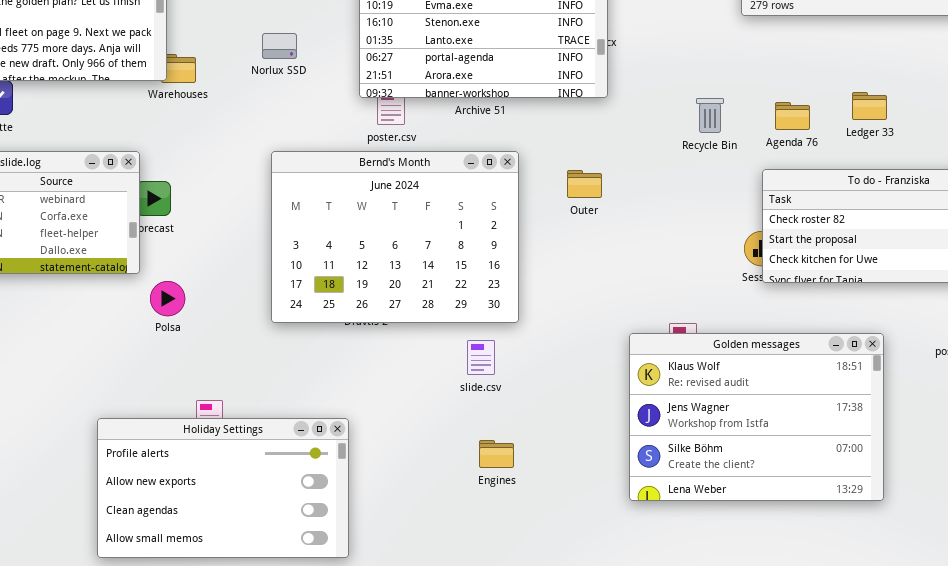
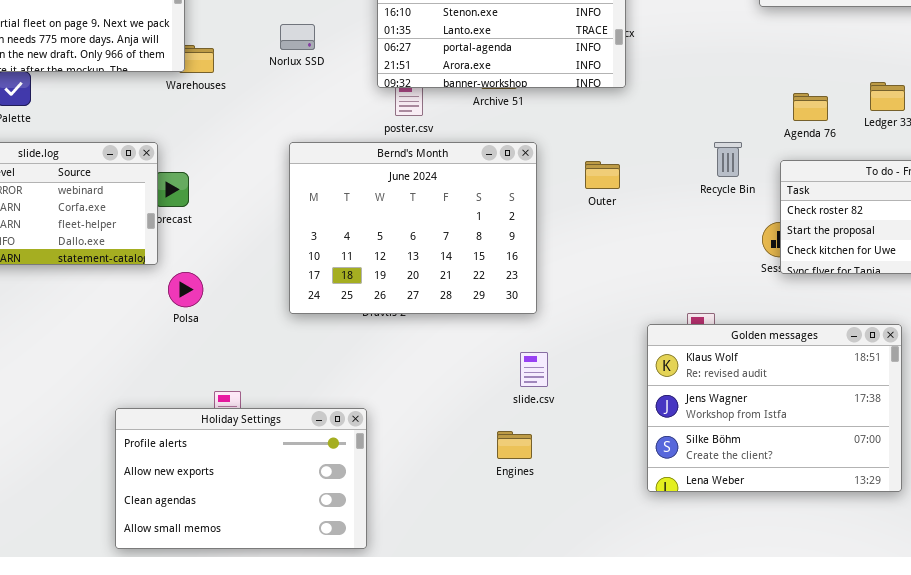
Recycle Bin: [696,98,724,133] -> [714,142,742,177], moved
slide.csv: [467,340,495,375] -> [520,352,548,387], moved

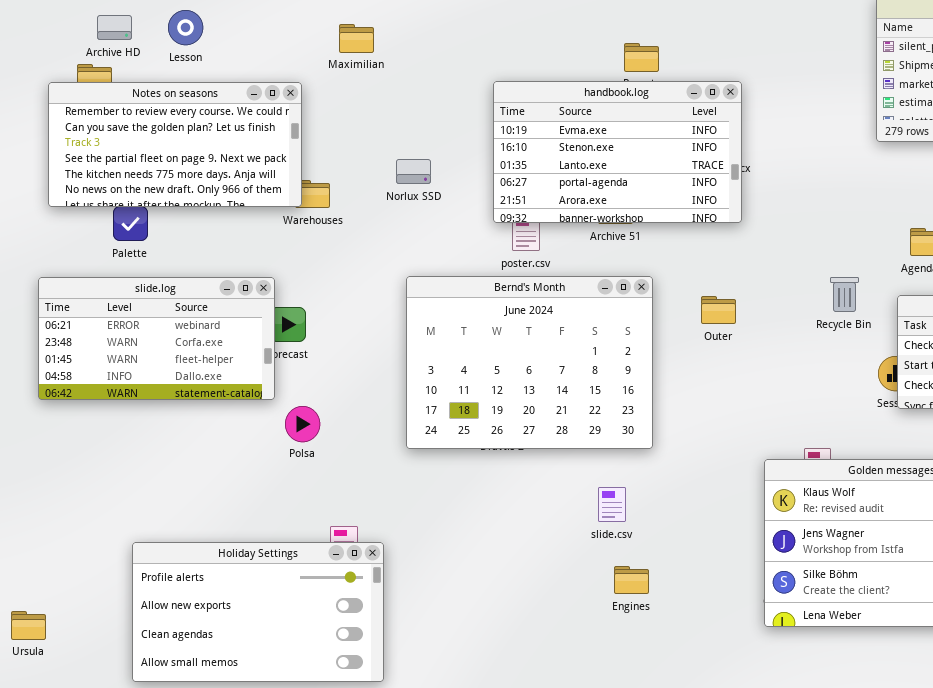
slide.csv: [520,352,548,387] -> [598,487,626,522], moved
Holiday Settings: [115,408,367,549] -> [132,542,384,682], moved

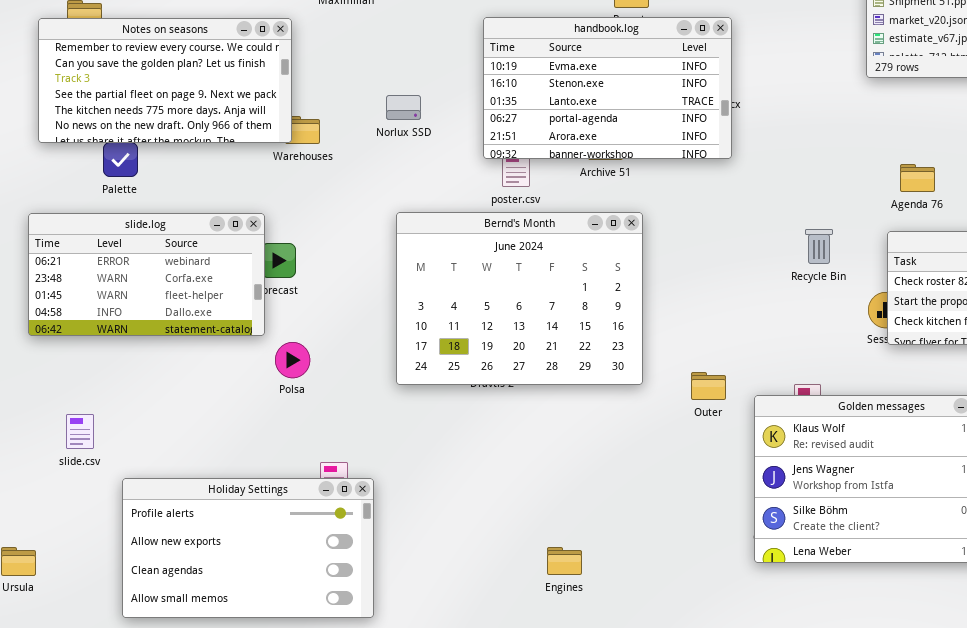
Recycle Bin: [830,277,859,312] -> [805,229,833,264], moved
Outer: [701,296,736,324] -> [691,372,726,400], moved
slide.csv: [598,487,626,522] -> [66,414,94,449], moved
Engines: [614,566,649,594] -> [547,547,582,575], moved

